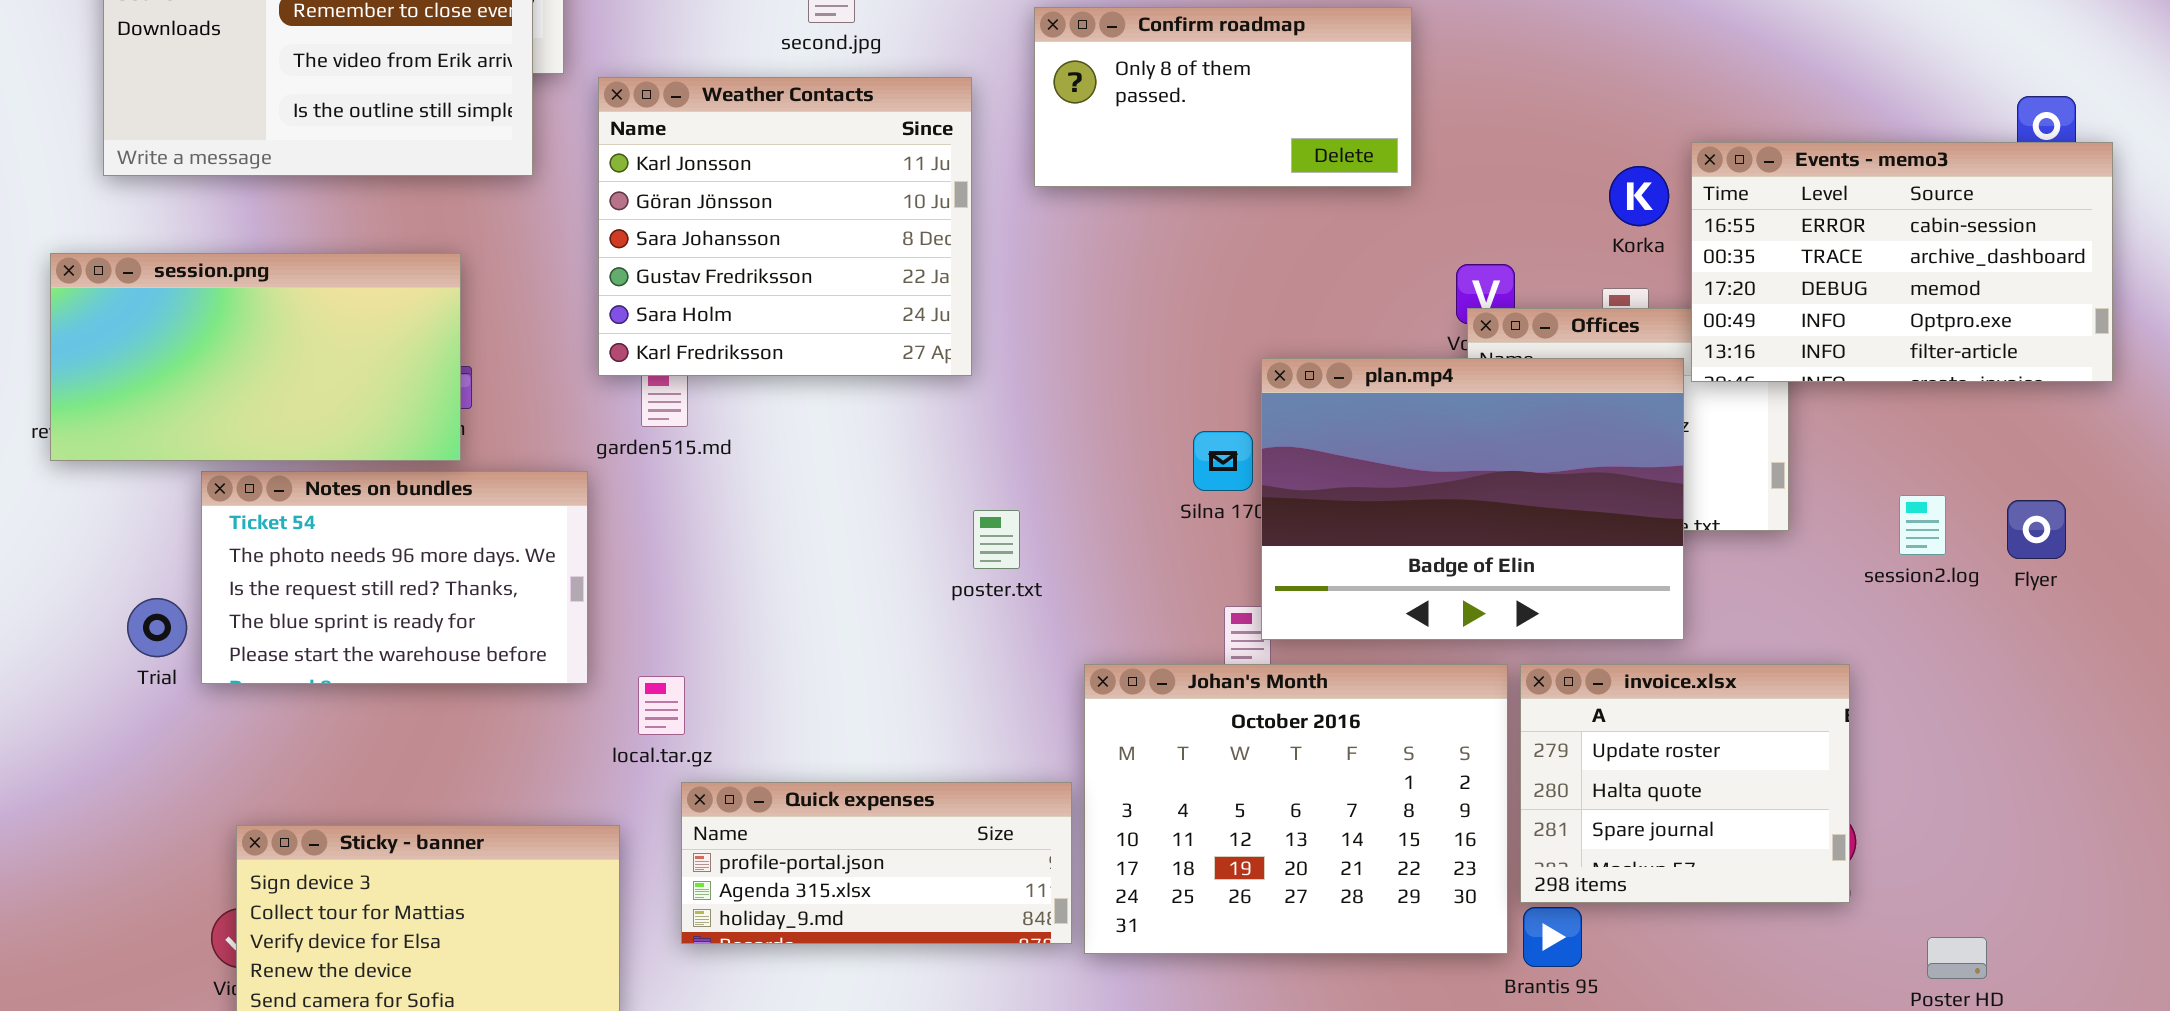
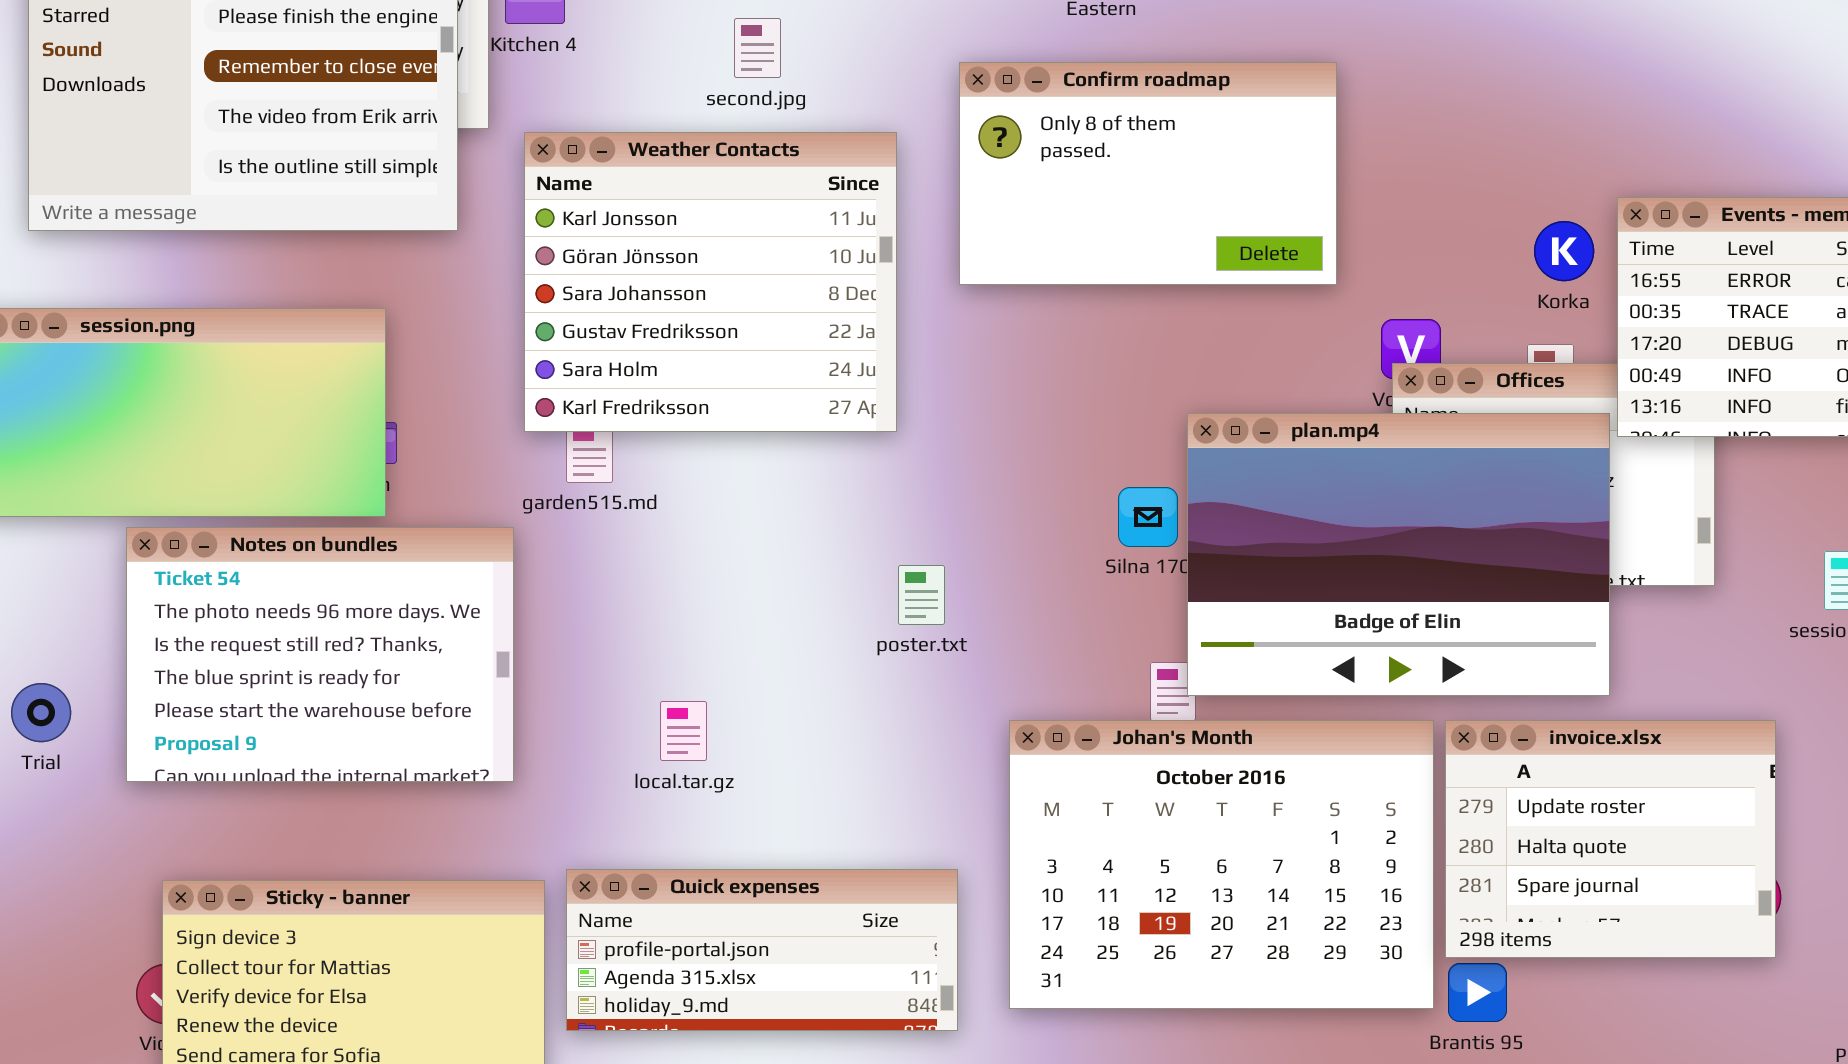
Confirm roadmap: [1034,7,1412,187] -> [959,62,1337,285], resized
Notes on bundles: [201,471,588,684] -> [126,527,514,782], resized
Trial: [127,598,187,657] -> [11,683,71,742], moved
local.tar.gz: [638,676,685,735] -> [660,701,707,761], moved
Quick expenses: [681,782,1072,944] -> [566,869,958,1031], moved

